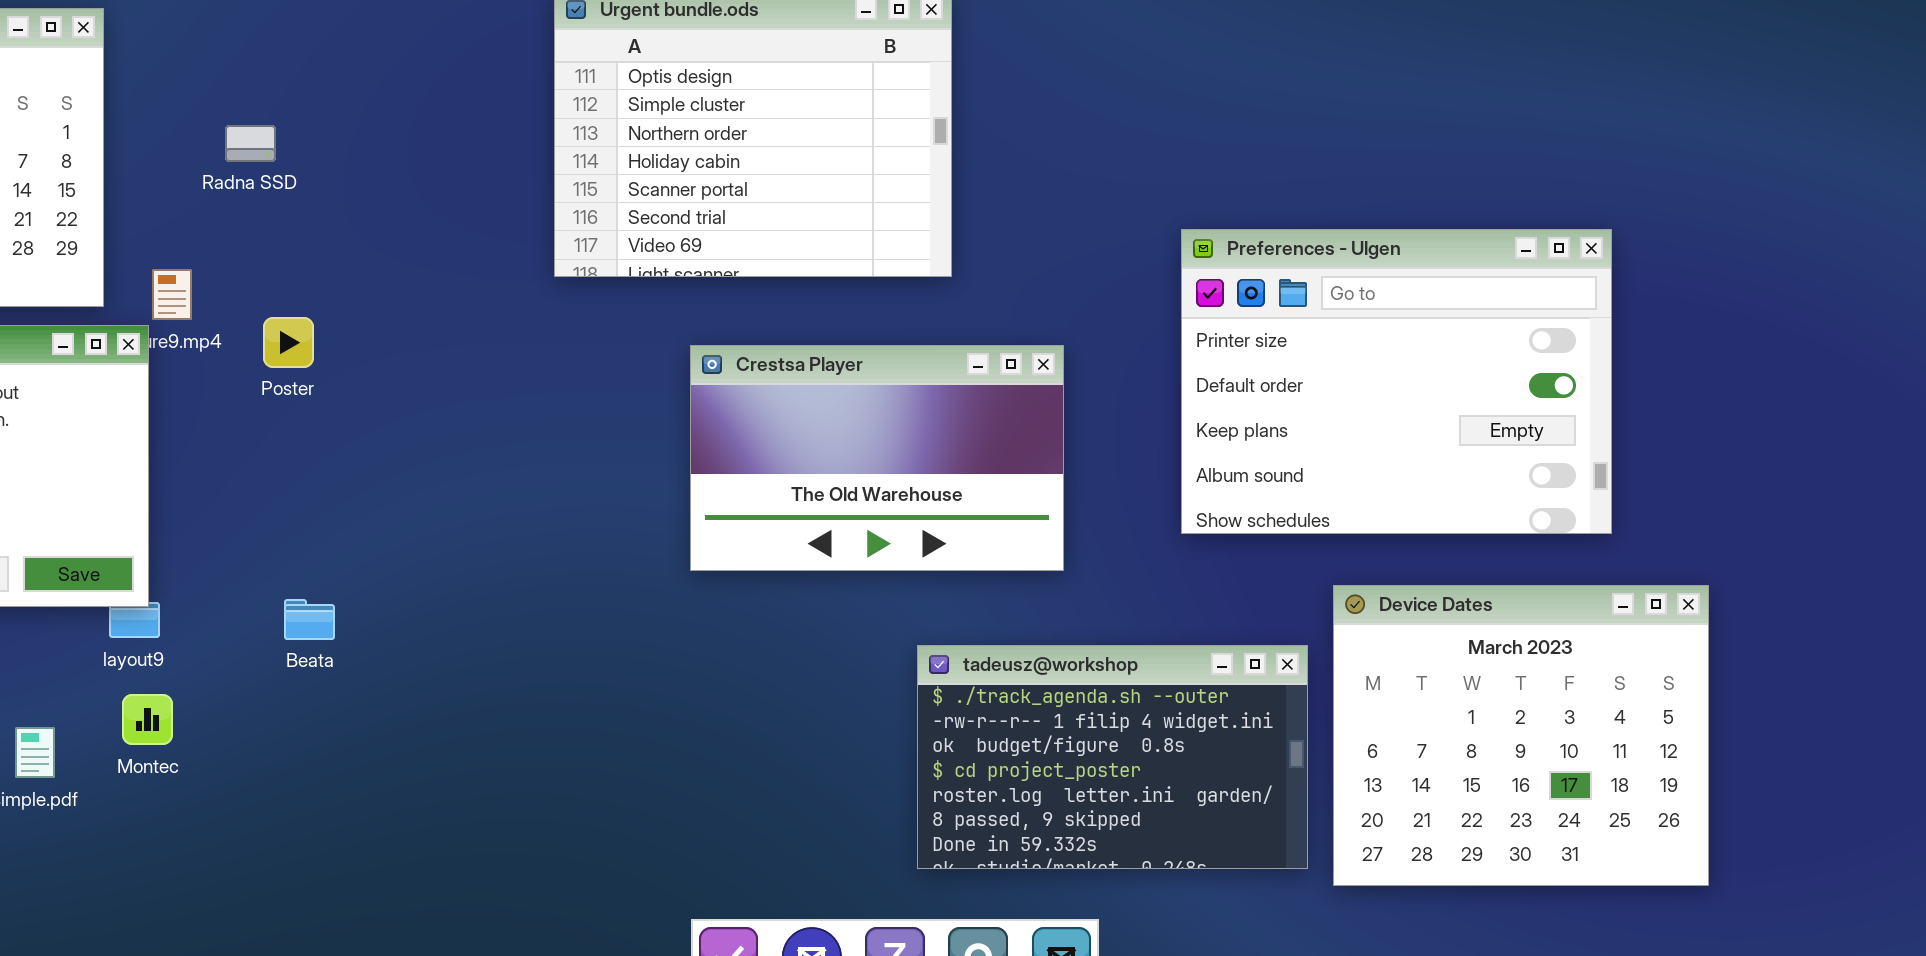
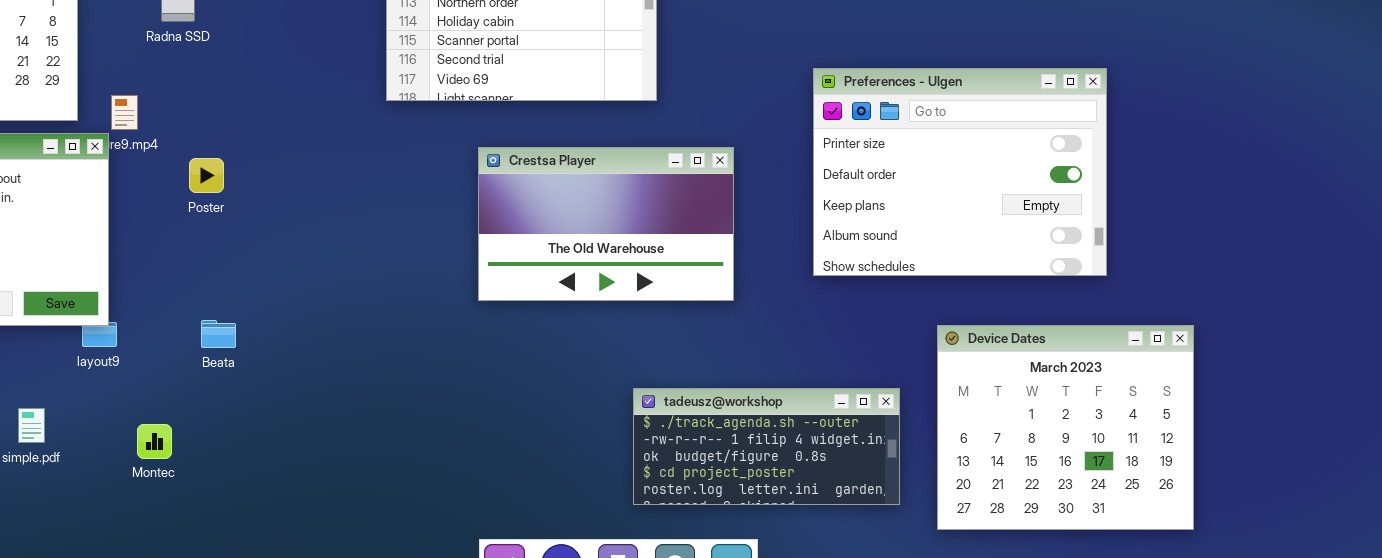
Poster: [263,317,314,368] -> [189,158,224,193], moved
Device Dates: [1333,585,1709,886] -> [937,325,1194,530], moved
tadeusz@workshop: [917,645,1308,869] -> [633,388,900,505], resized
Montec: [122,694,173,745] -> [137,424,172,459], moved

